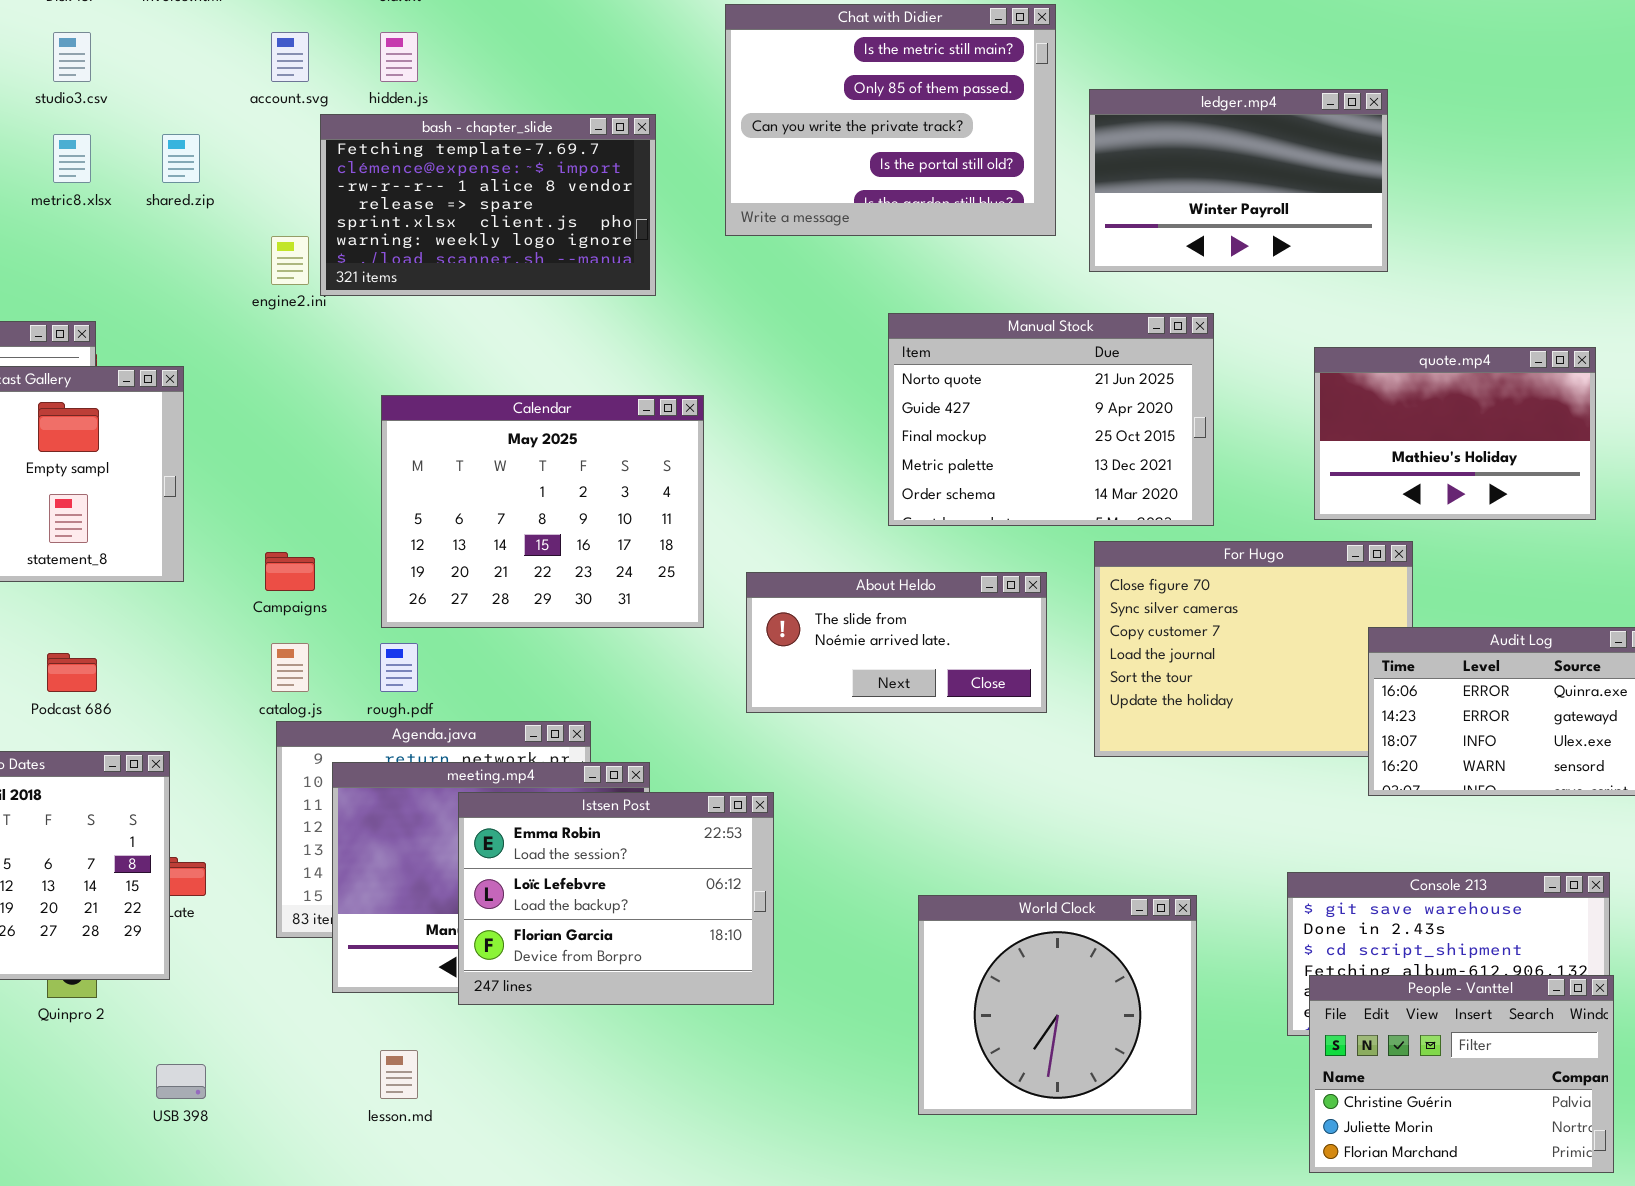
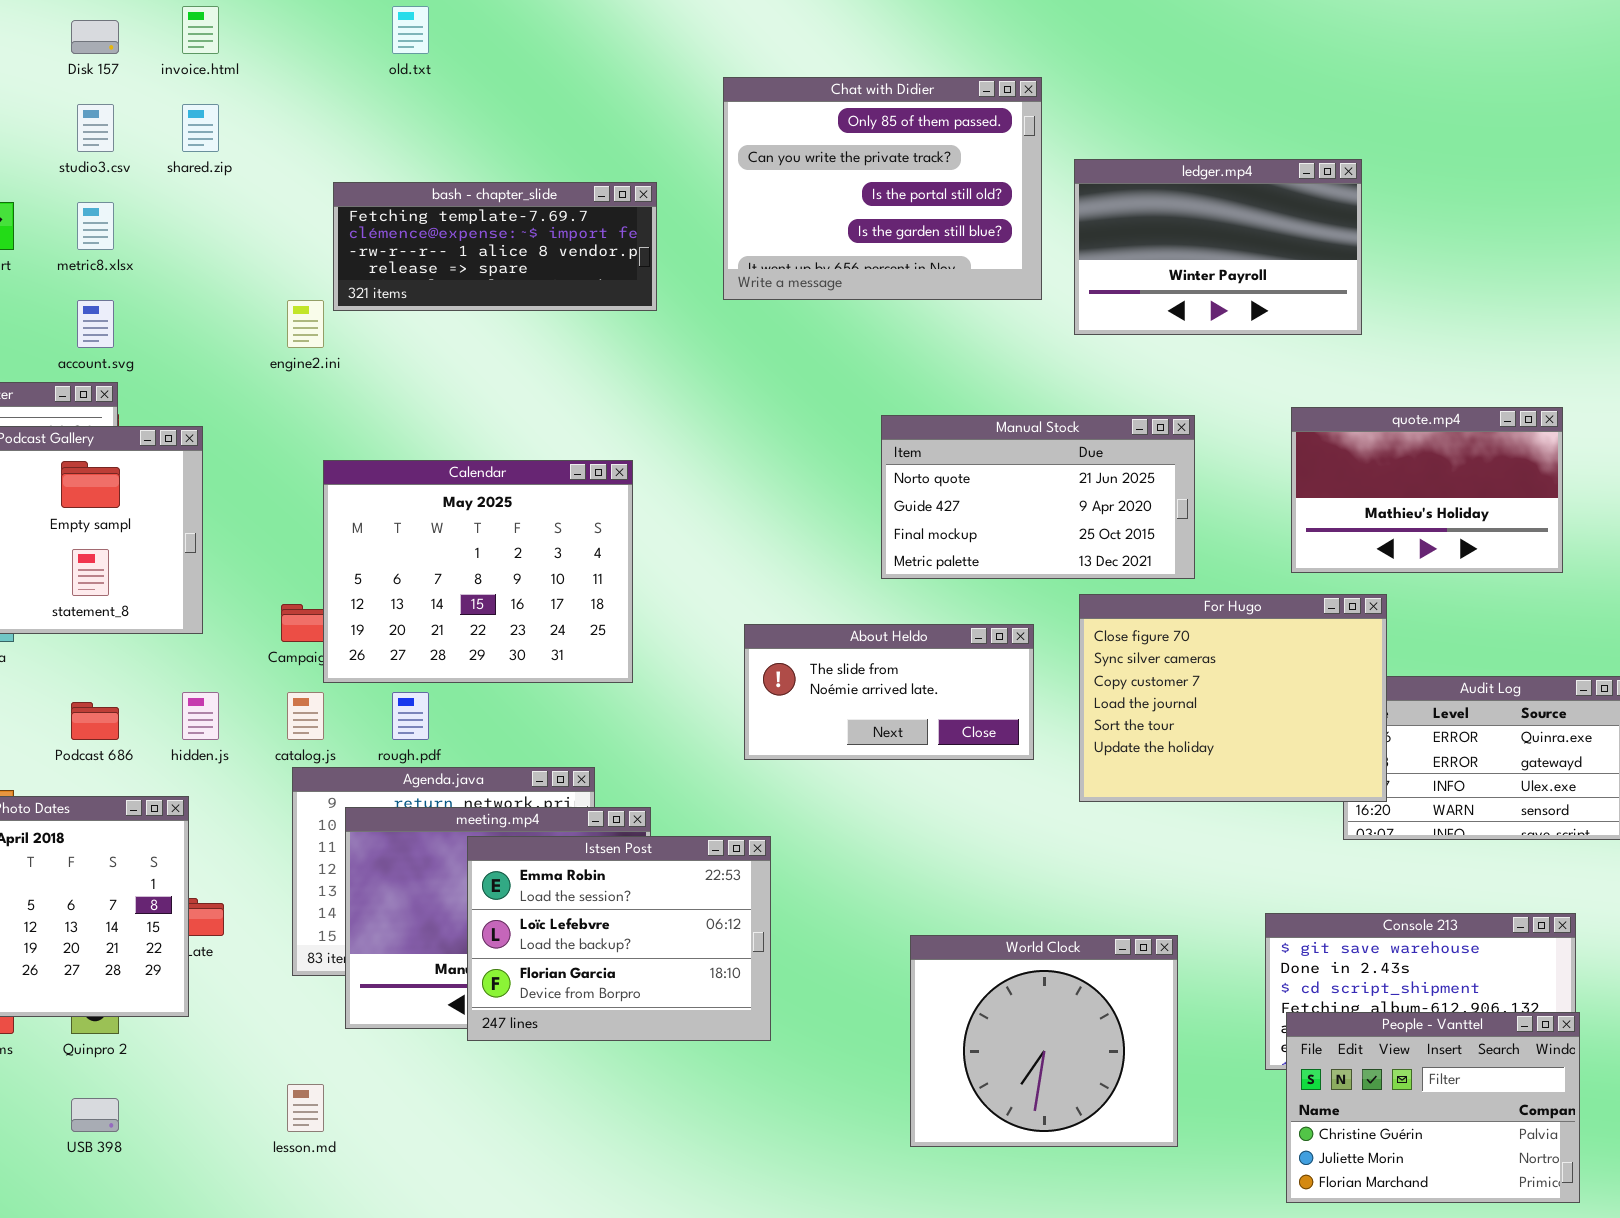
Chat with Didier: [725,4,1056,236] -> [723,77,1042,300], scrolled down 1 row
account.svg: [271,32,309,82] -> [77,300,114,348], moved
hidden.js: [380,32,418,82] -> [182,692,219,740], moved
bash - chapter_slide: [320,114,656,296] -> [333,182,657,311], resized
shared.zip: [162,134,200,183] -> [182,104,219,152], moved
Manual Stock: [888,313,1214,526] -> [881,415,1195,579], resized
Calendar: [381,395,704,628] -> [323,460,633,683], moved
For Hugo: [1094,541,1413,757] -> [1079,594,1387,802], raised
lesson.md: [380,1050,418,1099] -> [287,1084,324,1132], moved
USB 398: [156,1064,206,1099] -> [71,1098,119,1132], moved

